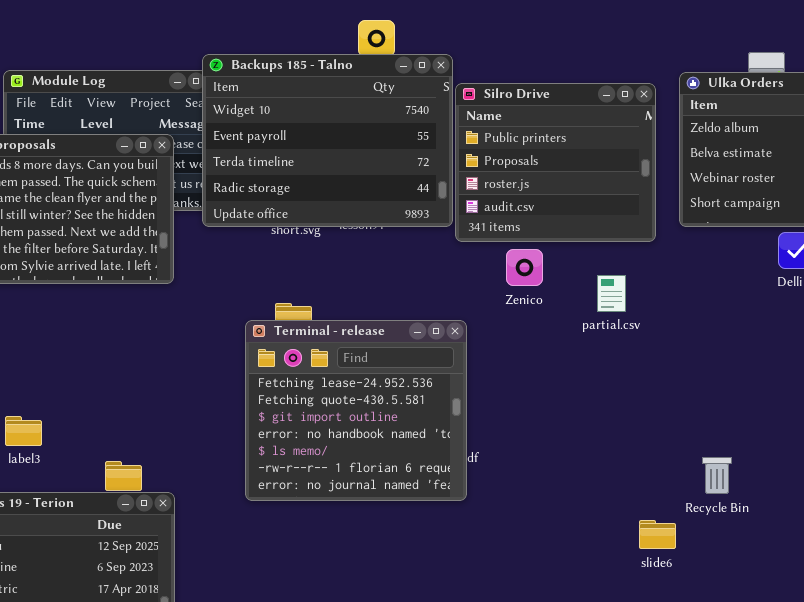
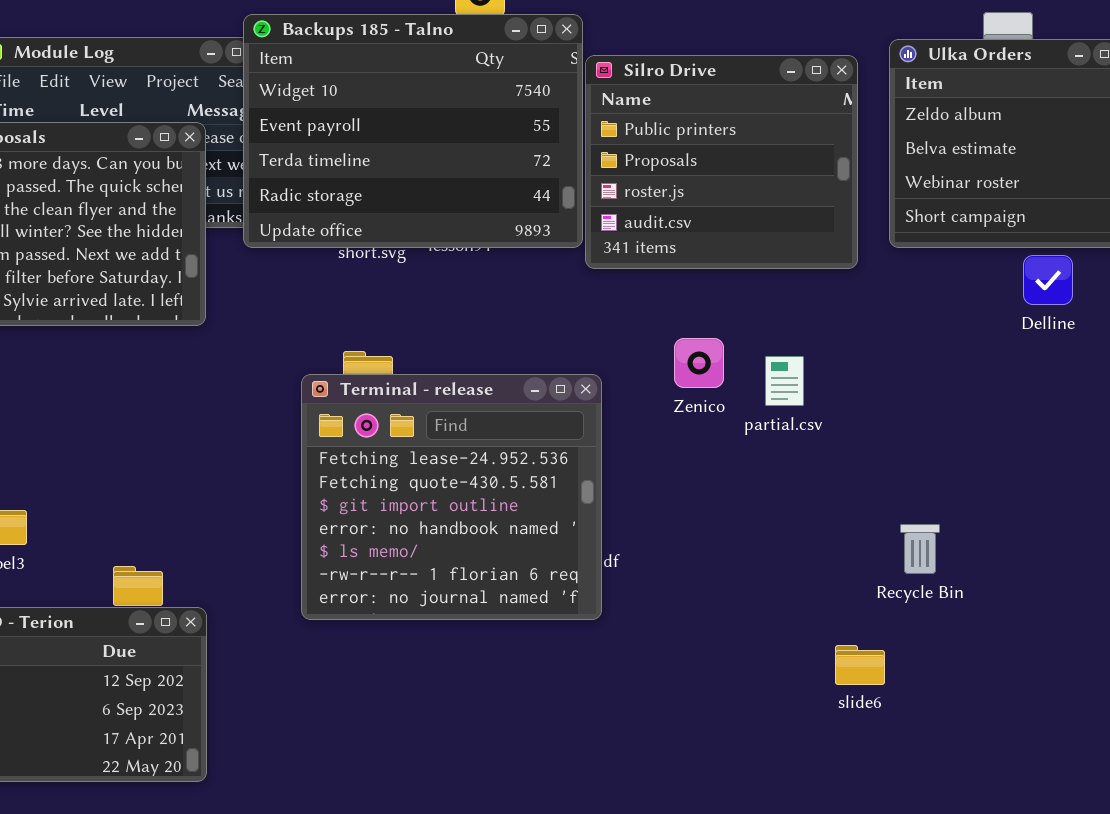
Zenico: [506,249,543,286] -> [674,338,724,388], moved
partial.csv: [597,275,626,312] -> [765,356,804,406], moved
Recycle Bin: [702,457,732,494] -> [900,524,940,574], moved

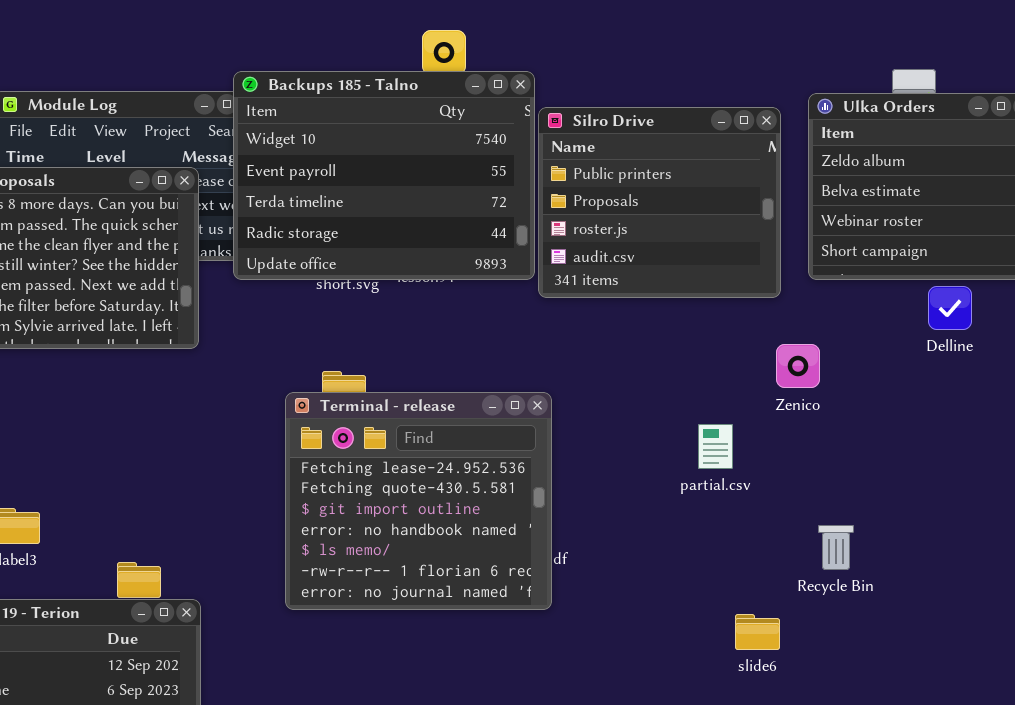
Zenico: [674,338,724,388] -> [776,344,820,388], moved
partial.csv: [765,356,804,406] -> [698,424,733,469], moved
slide6: [835,645,885,685] -> [735,614,780,650], moved

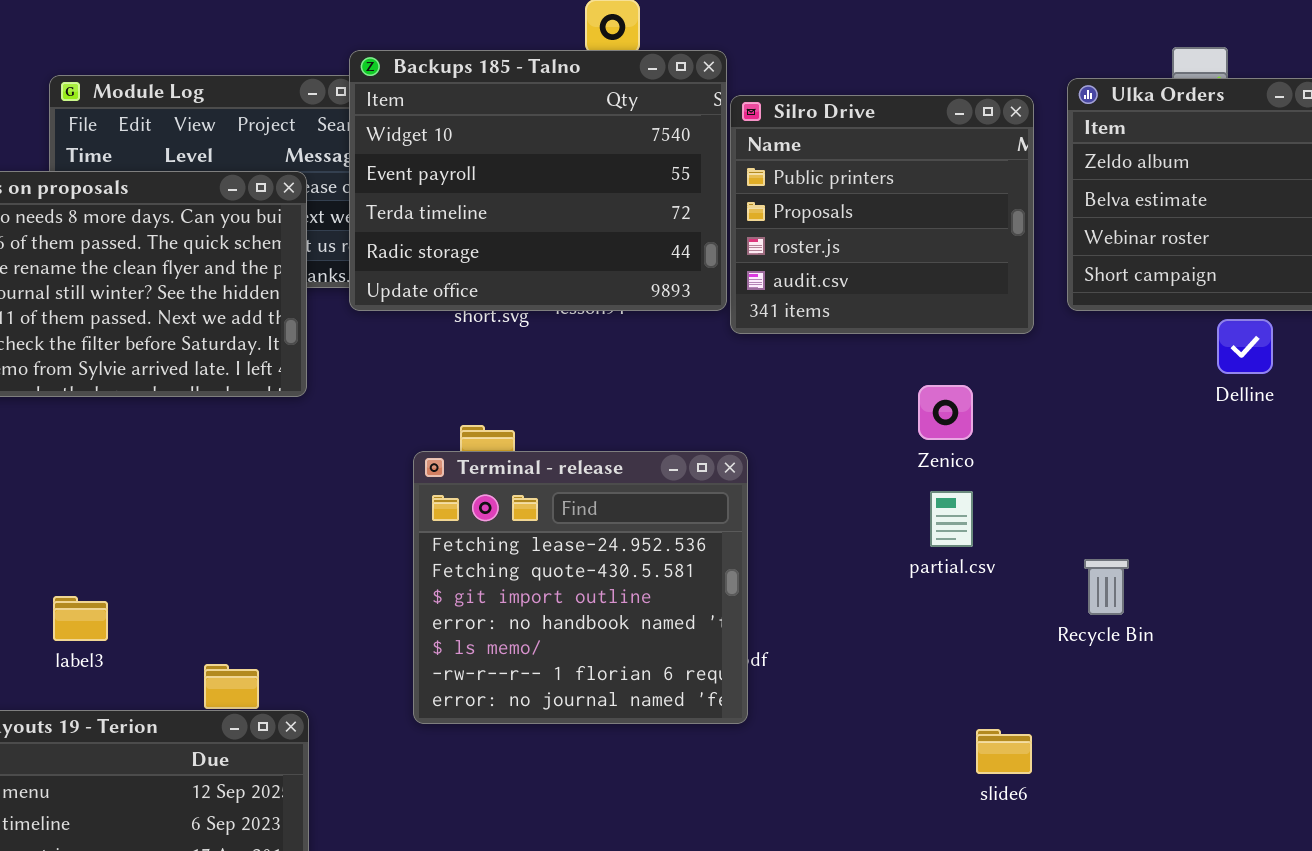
Zenico: [776,344,820,388] -> [918,385,973,440], moved
Recycle Bin: [818,525,854,570] -> [1084,559,1129,615], moved

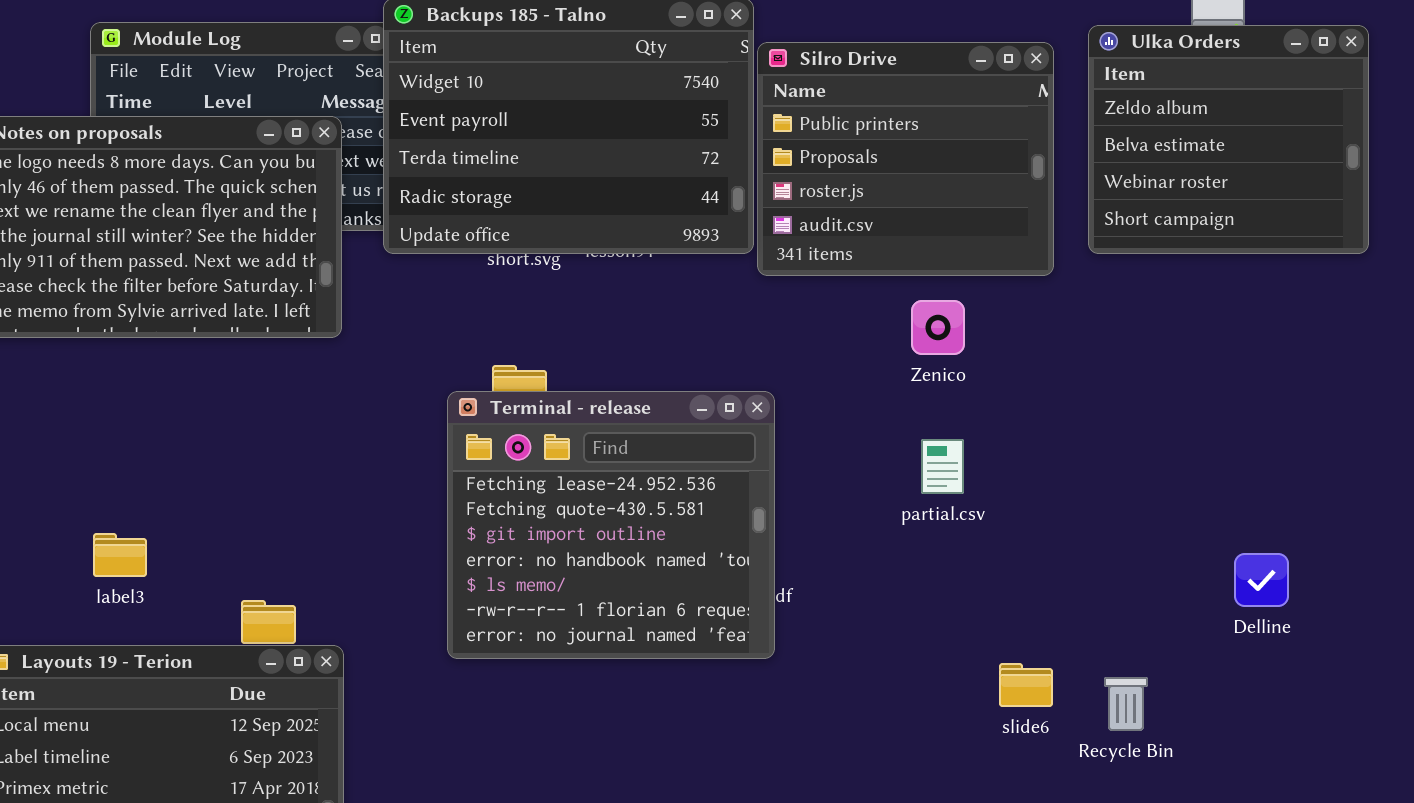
Delline: [1217,319,1273,374] -> [1234,553,1289,607], moved
Zenico: [918,385,973,440] -> [911,300,965,355], moved
partial.csv: [930,491,973,547] -> [921,439,964,494], moved
Recycle Bin: [1084,559,1129,615] -> [1104,677,1148,731], moved

